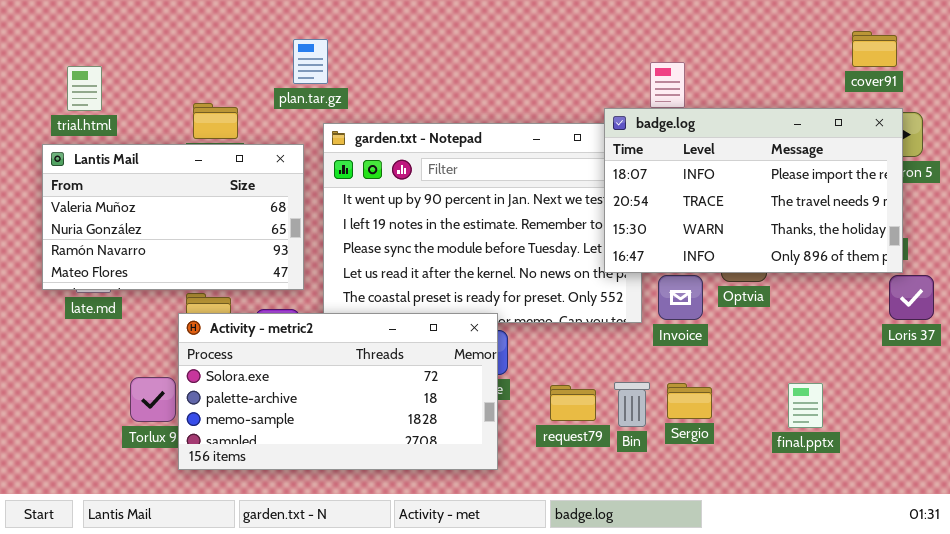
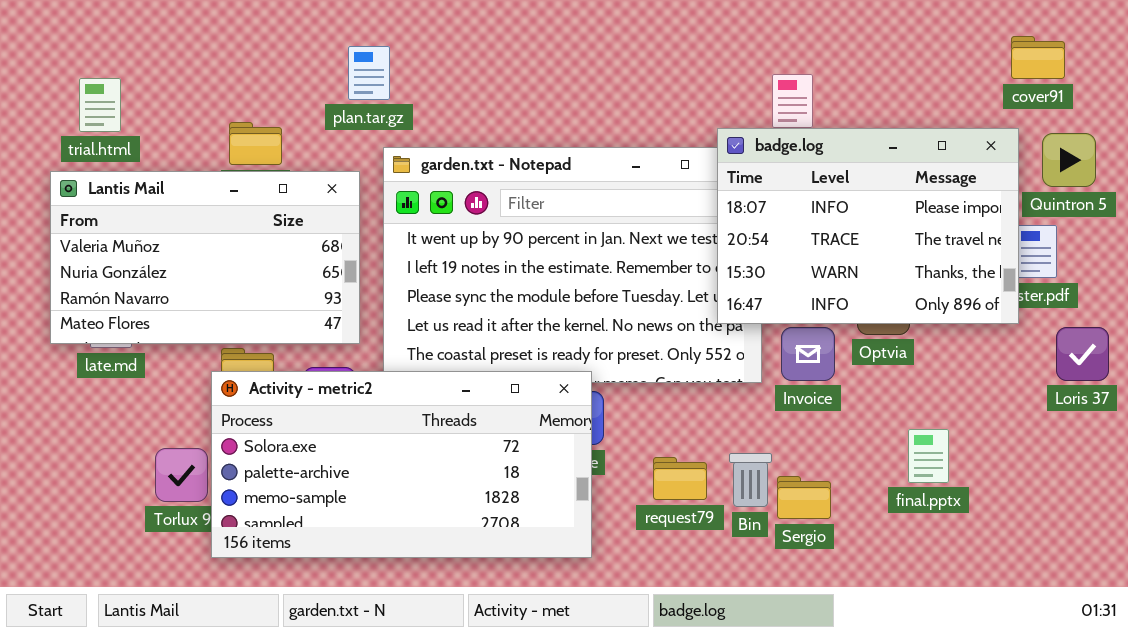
badge.log: [604,108,903,273] -> [717,128,1019,324], resized
Sergio: [667,383,712,419] -> [777,476,831,519], moved
final.pptx: [788,383,823,428] -> [908,429,949,483], moved

